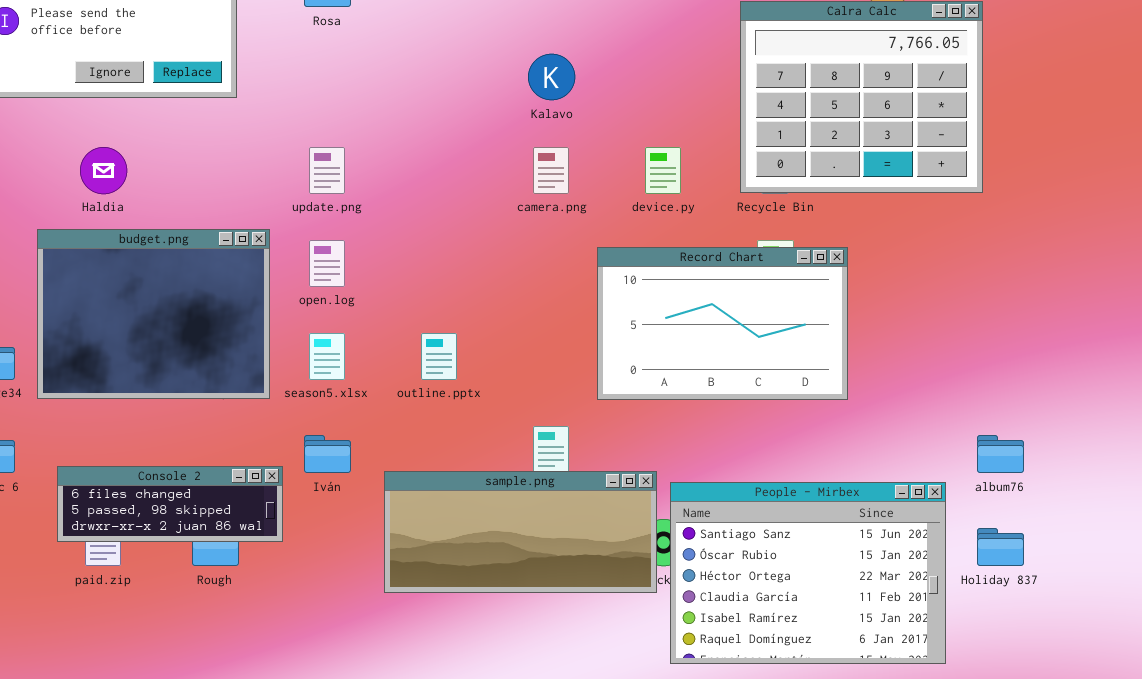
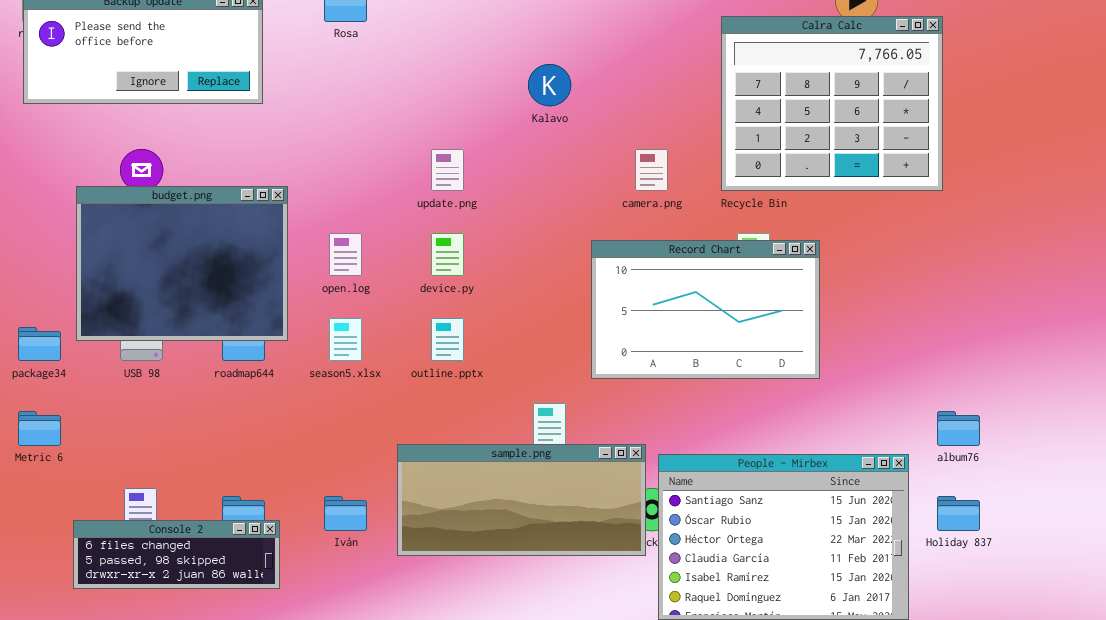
update.png: [309,147,345,194] -> [431,149,464,191], moved
camera.png: [533,147,569,194] -> [635,149,668,191], moved
device.py: [645,147,681,194] -> [431,233,464,276], moved
budget.png: [37,229,270,399] -> [76,186,288,341], moved
Iván: [304,435,351,473] -> [324,496,367,531], moved
Console 2: [57,466,283,542] -> [73,520,280,589], moved

